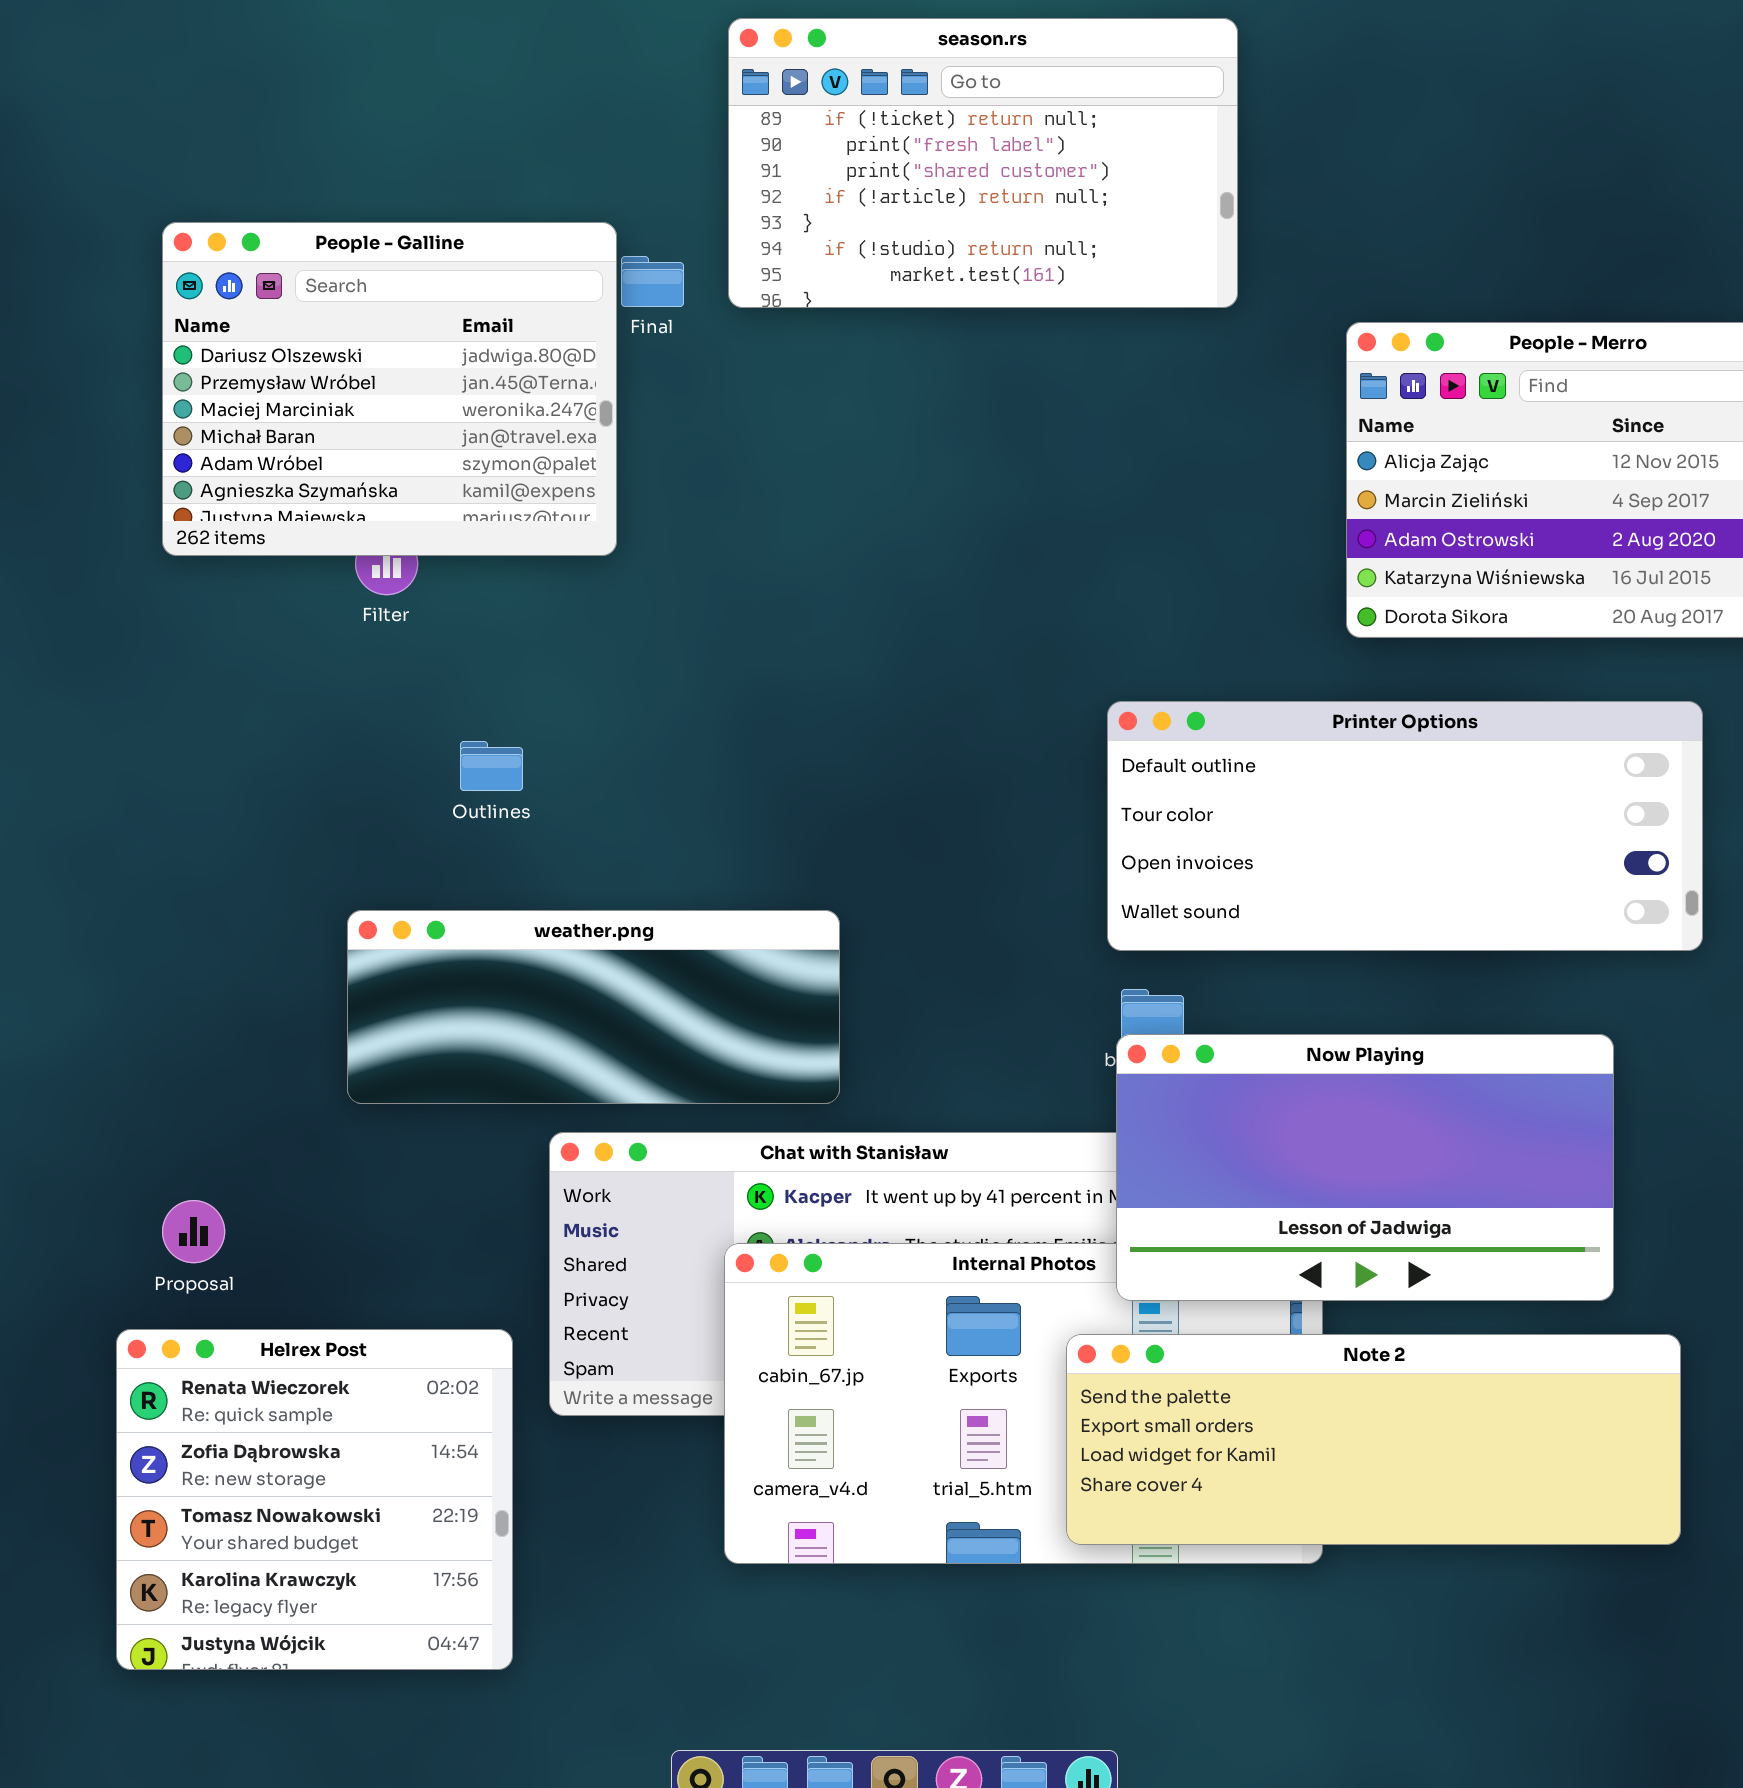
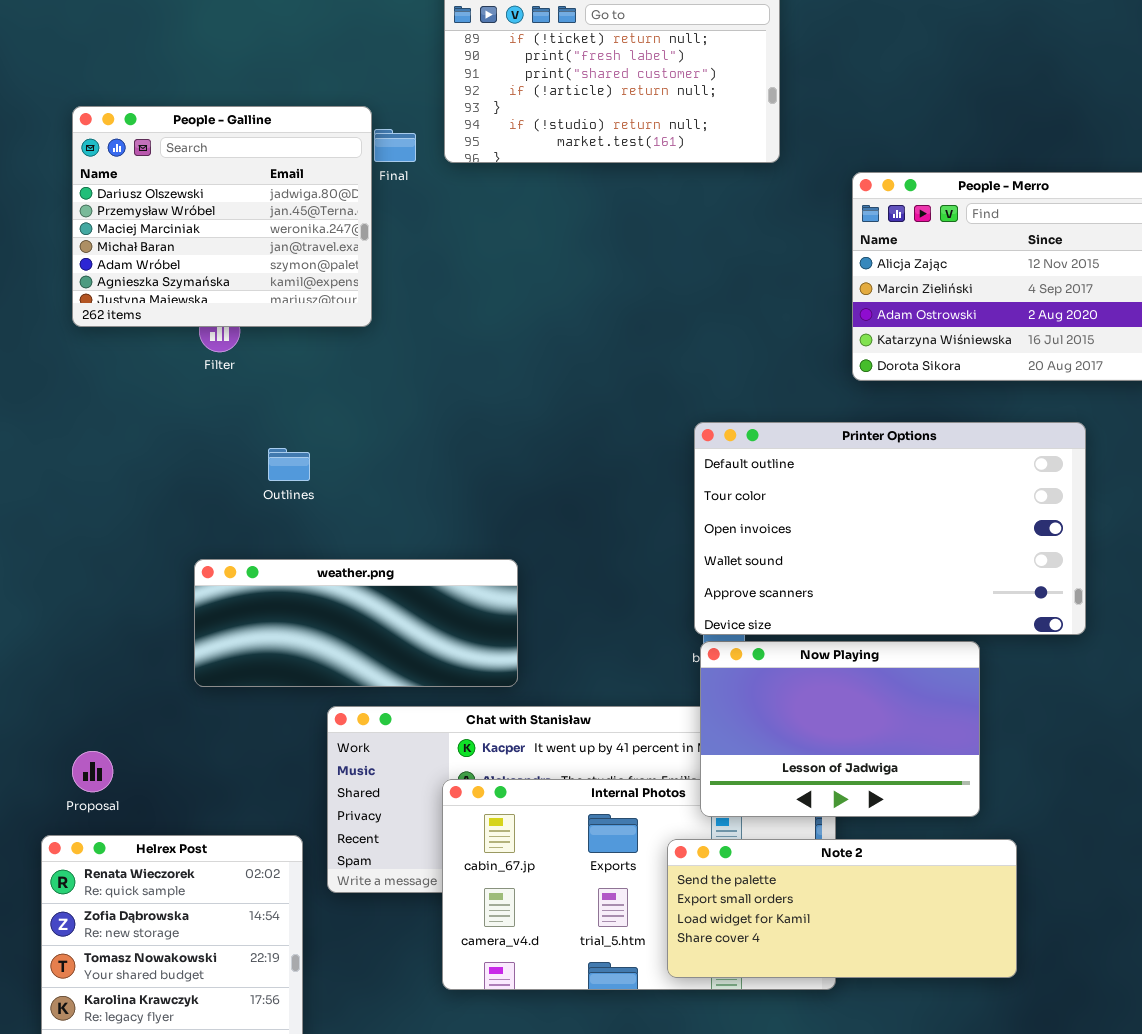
Printer Options: [1107,701,1703,951] -> [694,422,1086,635], resized
Now Playing: [1116,1034,1614,1301] -> [700,641,980,817], resized
Note 2: [1066,1334,1681,1545] -> [667,839,1017,978], resized

